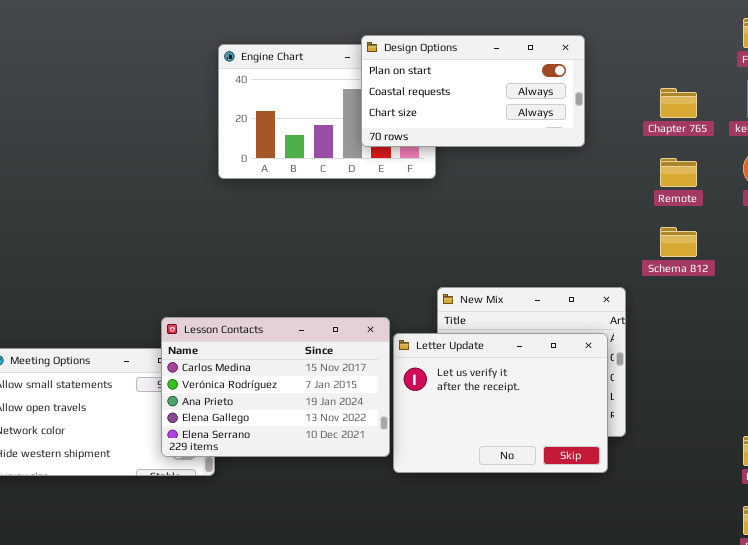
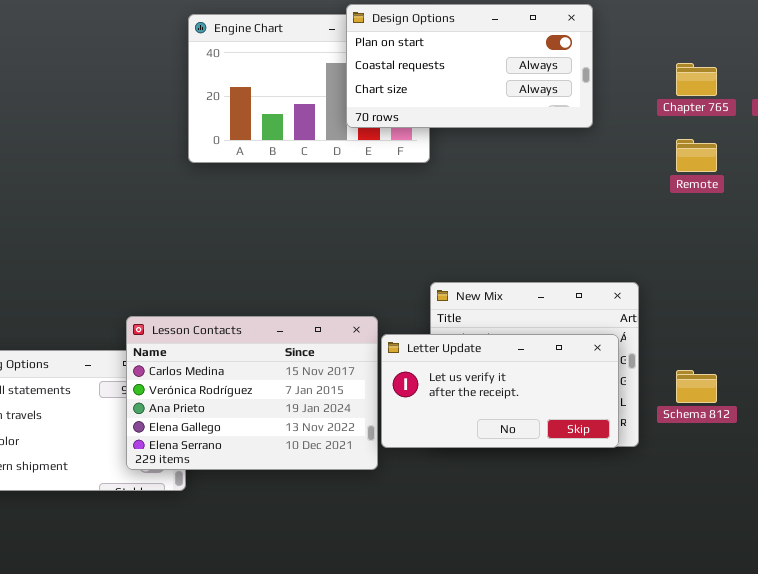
Schema 812: [660,227,697,257] -> [676,370,717,403], moved
Letter Update: [393,333,608,473] -> [381,334,619,448], resized

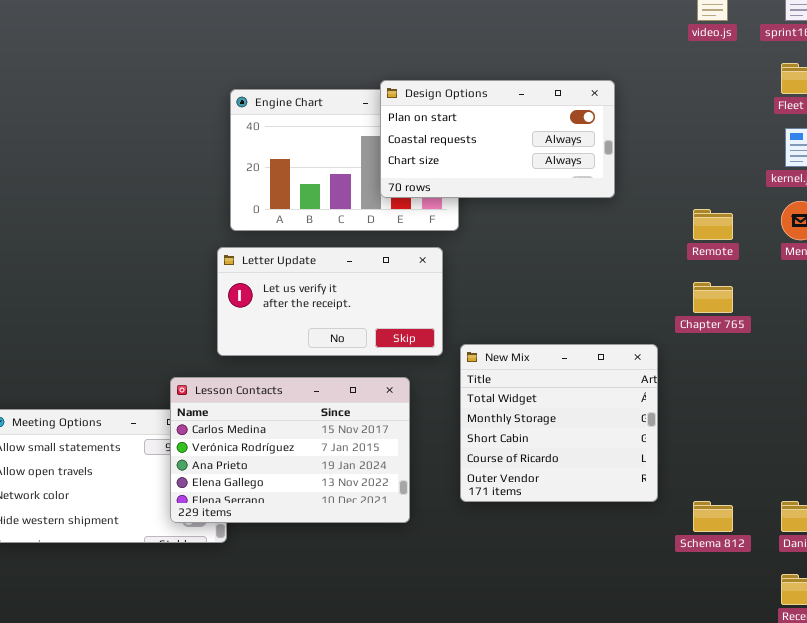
Chapter 765: [676,63,717,96] -> [693,282,733,313], moved
Letter Update: [381,334,619,448] -> [217,247,443,356], moved
Schema 812: [676,370,717,403] -> [693,501,733,532], moved

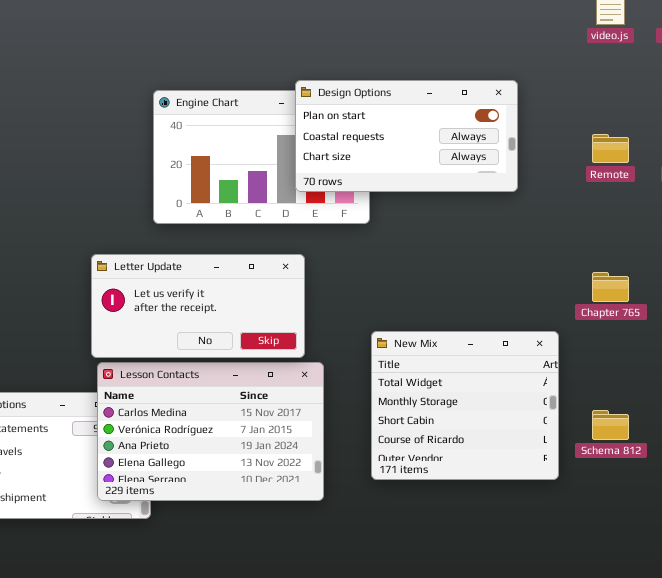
Remote: [693,209,733,240] -> [592,134,629,163], moved
Letter Update: [217,247,443,356] -> [91,254,305,358], moved
Schema 812: [693,501,733,532] -> [592,410,629,440], moved

